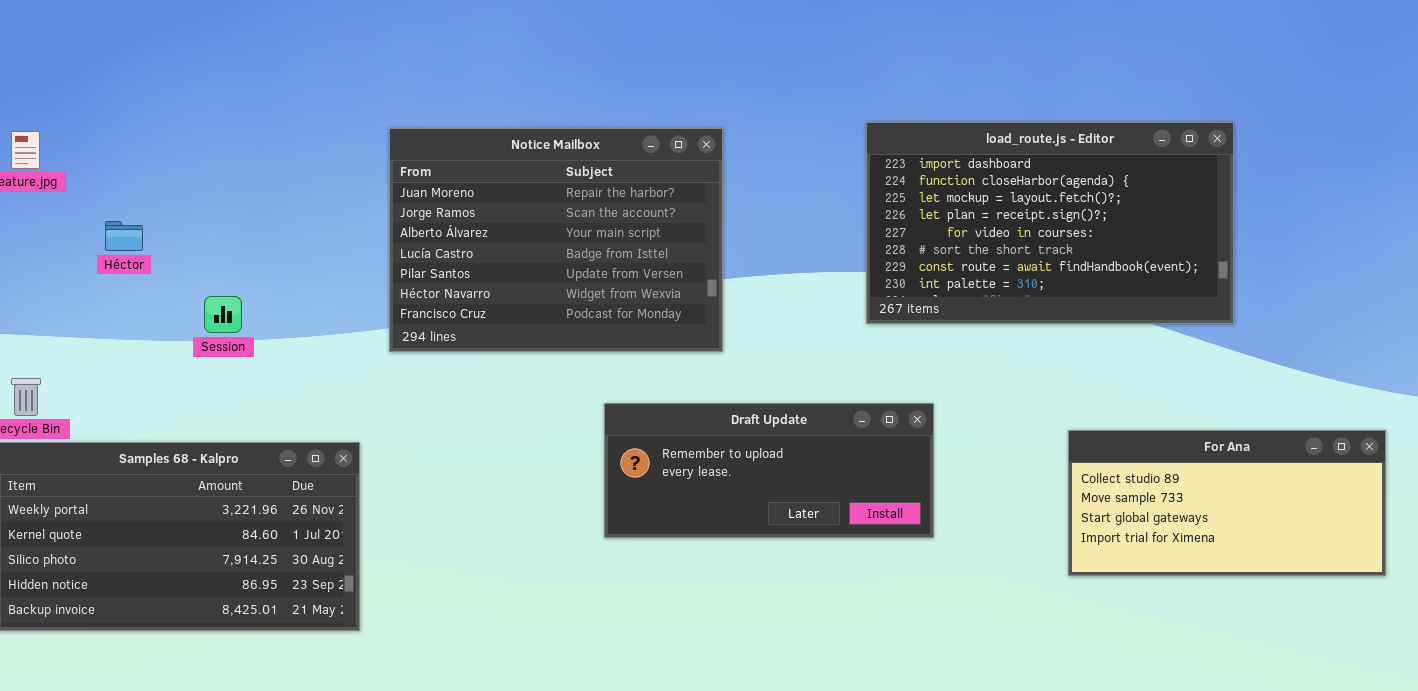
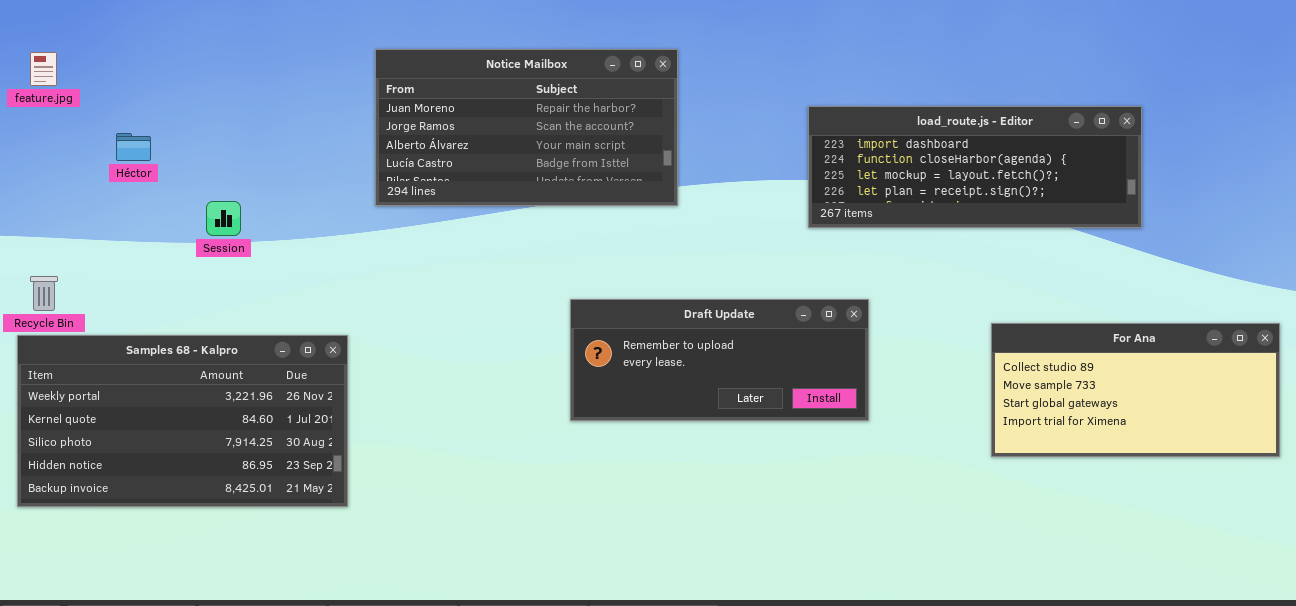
load_route.js - Editor: [866,122,1234,324] -> [808,106,1142,228], resized
Notice Mailbox: [389,128,723,352] -> [375,49,678,206], resized

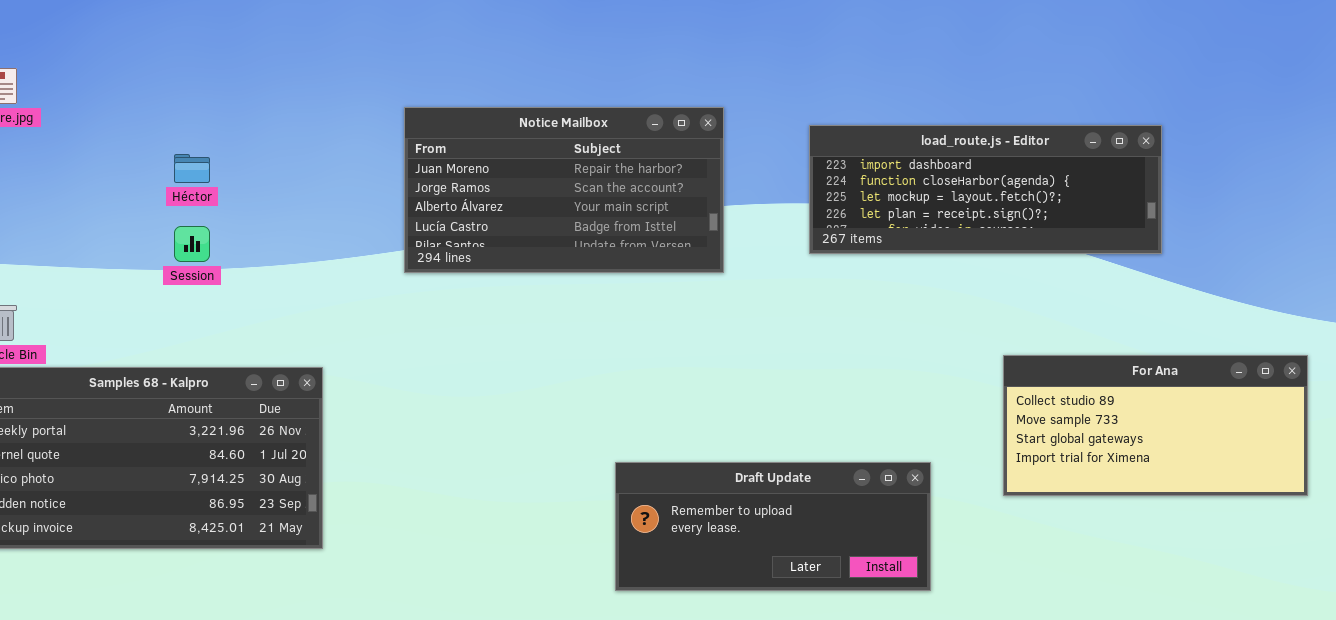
Notice Mailbox: [375,49,678,206] -> [404,107,724,273], moved
Héctor: [116,133,151,161] -> [174,154,210,183], moved
Draft Update: [570,299,869,421] -> [615,462,931,591], moved

